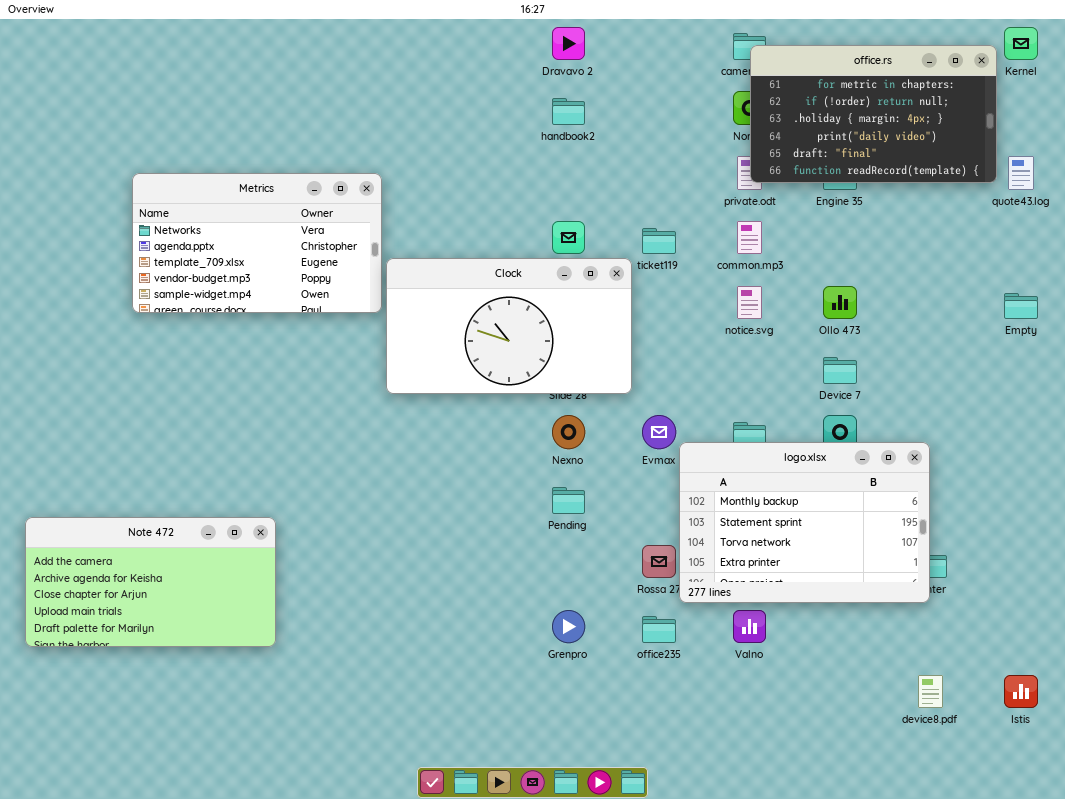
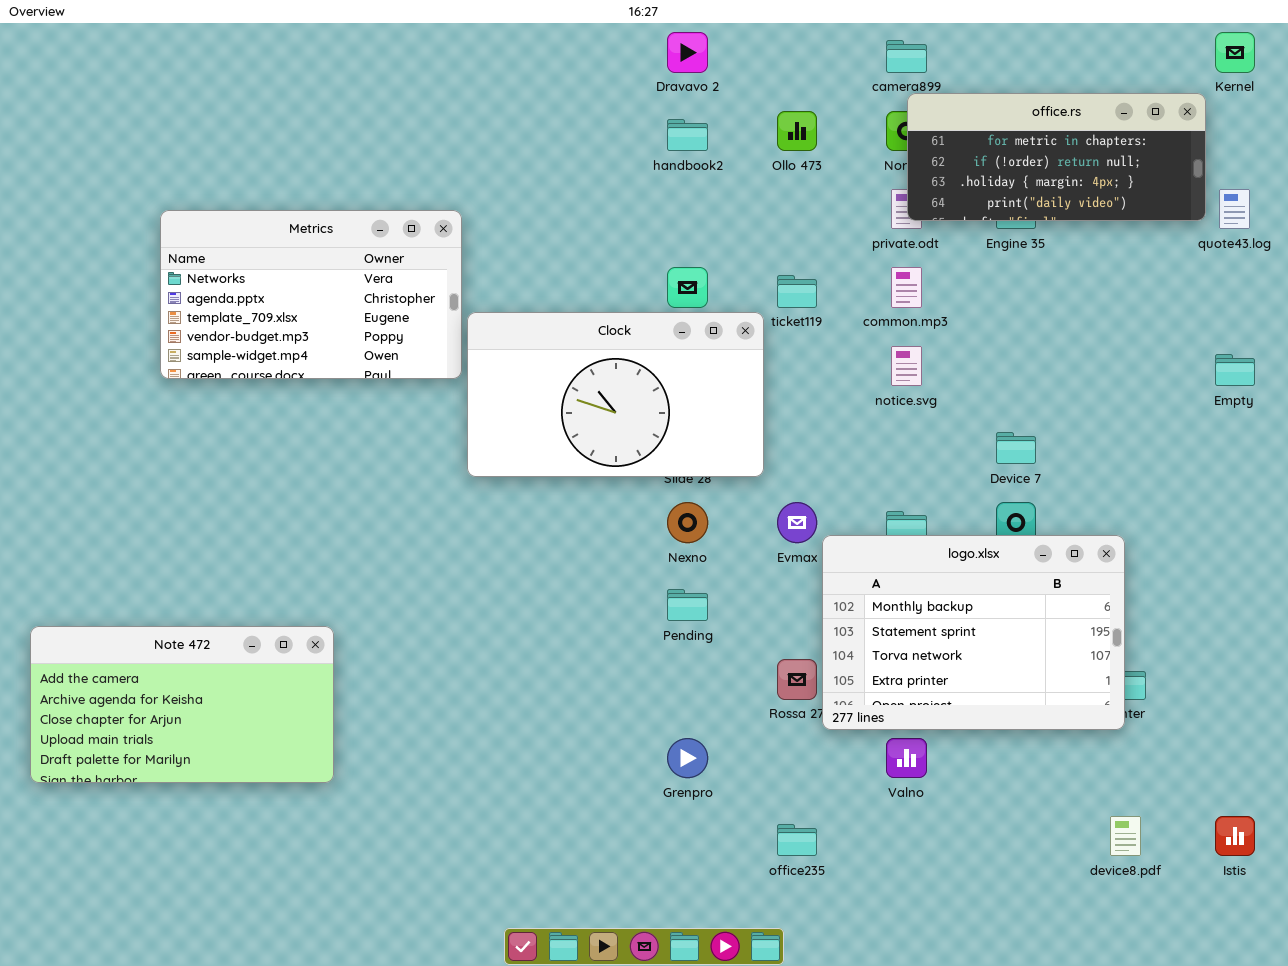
office.rs: [750,45,997,183] -> [907,93,1206,221], resized
Ollo 473: [823,286,857,319] -> [777,111,817,151], moved
office235: [642,616,676,643] -> [777,824,817,856], moved

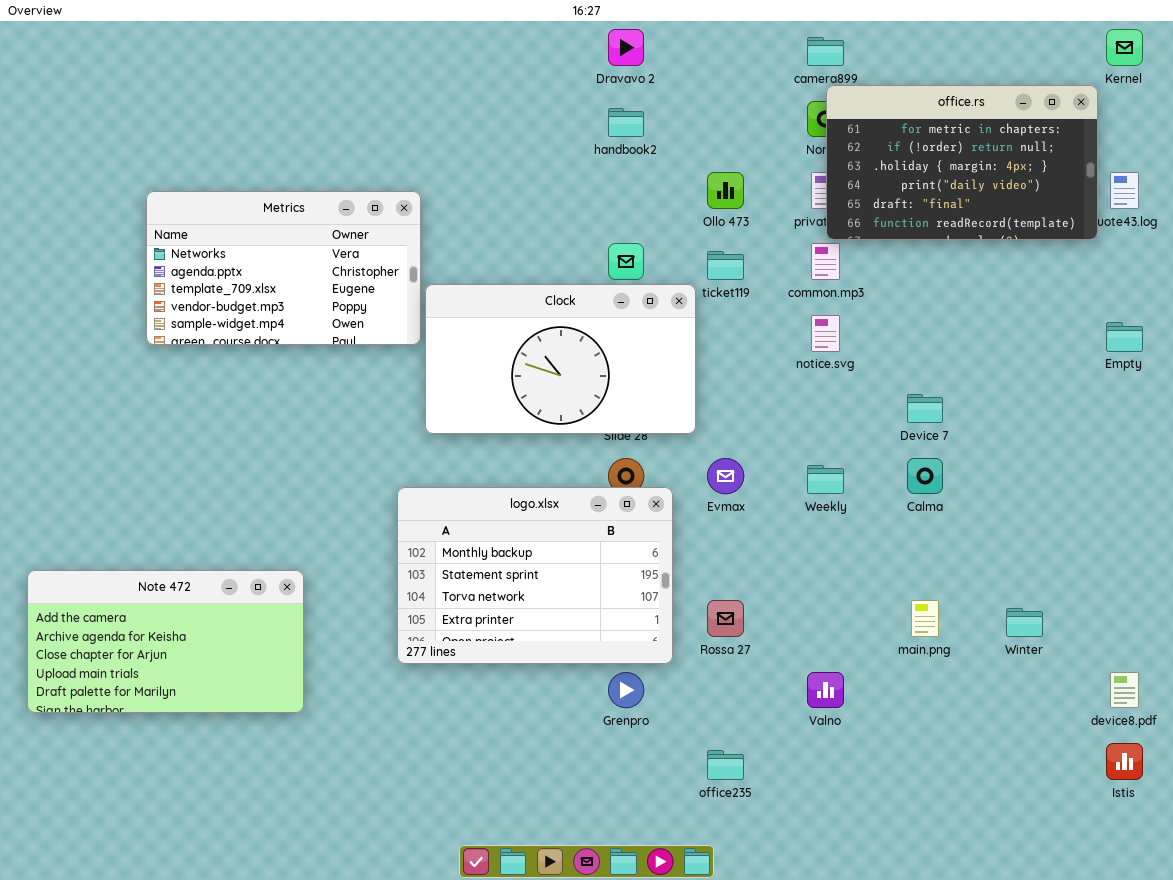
office.rs: [907,93,1206,221] -> [826,85,1098,240], resized
Ollo 473: [777,111,817,151] -> [707,172,744,209], moved
logo.xlsx: [822,535,1125,730] -> [397,487,673,664], moved
device8.pdf: [1110,816,1141,856] -> [1110,672,1139,708], moved

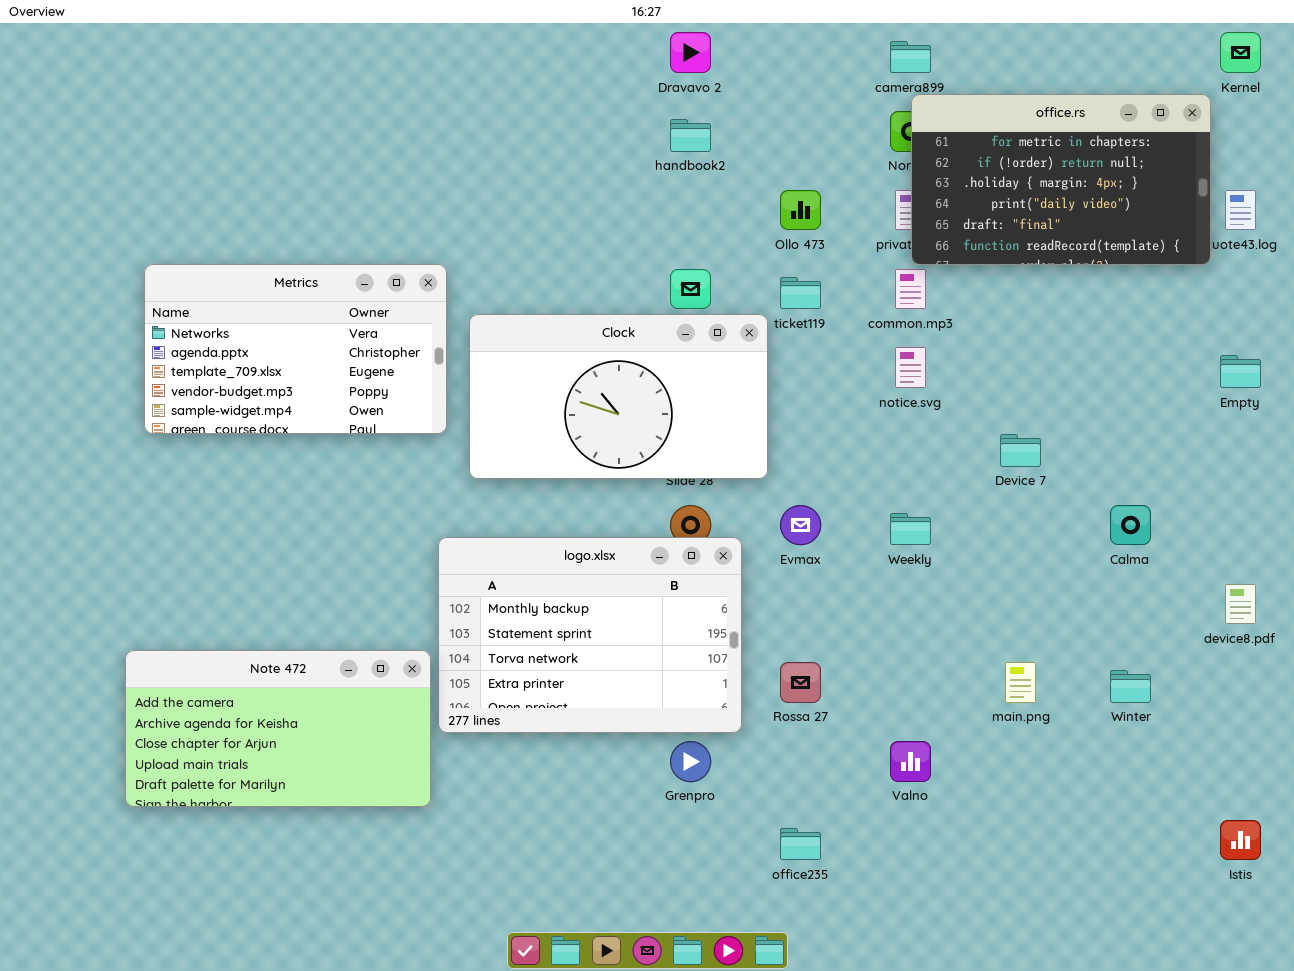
Metrics: [146,191,421,345] -> [144,264,447,434], moved
Calma: [907,458,943,494] -> [1110,505,1151,545], moved
Note 472: [27,570,304,713] -> [125,650,431,807], moved
device8.pdf: [1110,672,1139,708] -> [1225,584,1256,624], moved

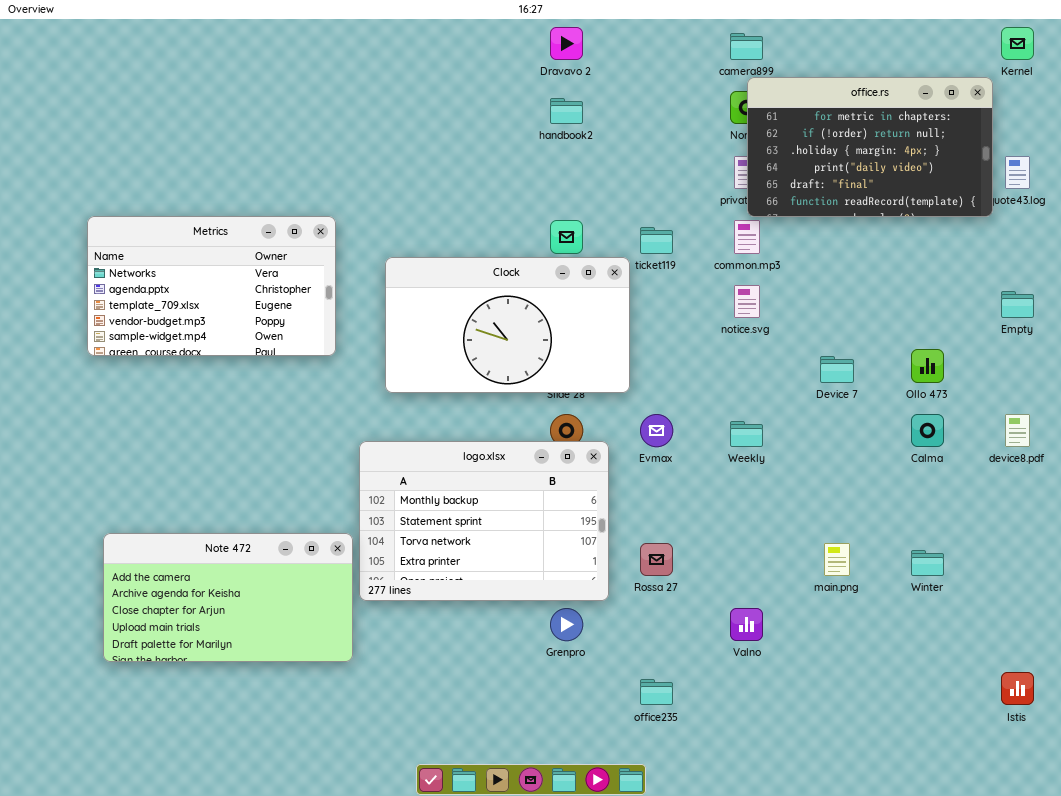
Ollo 473: [780,190,821,230] -> [911,349,944,383], moved
Metrics: [144,264,447,434] -> [87,216,336,356], moved
device8.pdf: [1225,584,1256,624] -> [1005,414,1030,447], moved

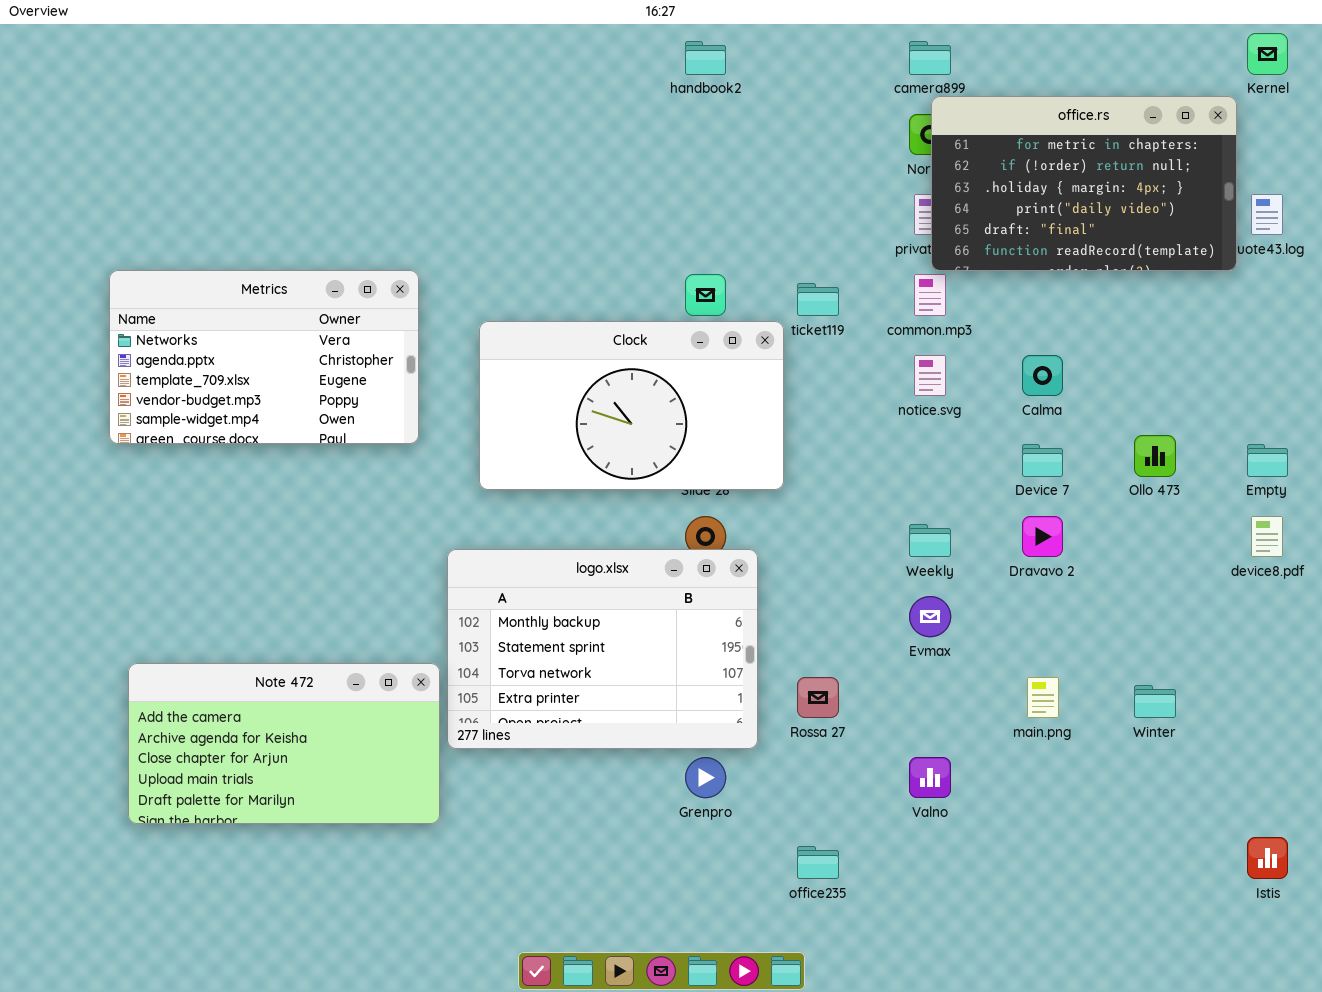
Dravavo 2: [550,27,583,60] -> [1022,516,1063,557], moved
handbook2: [550,98,583,124] -> [685,41,726,75], moved
Empty: [1001,291,1034,318] -> [1247,444,1288,477], moved
Evmax: [640,414,673,447] -> [909,596,951,637], moved
Calma: [911,414,944,447] -> [1022,355,1063,396], moved

